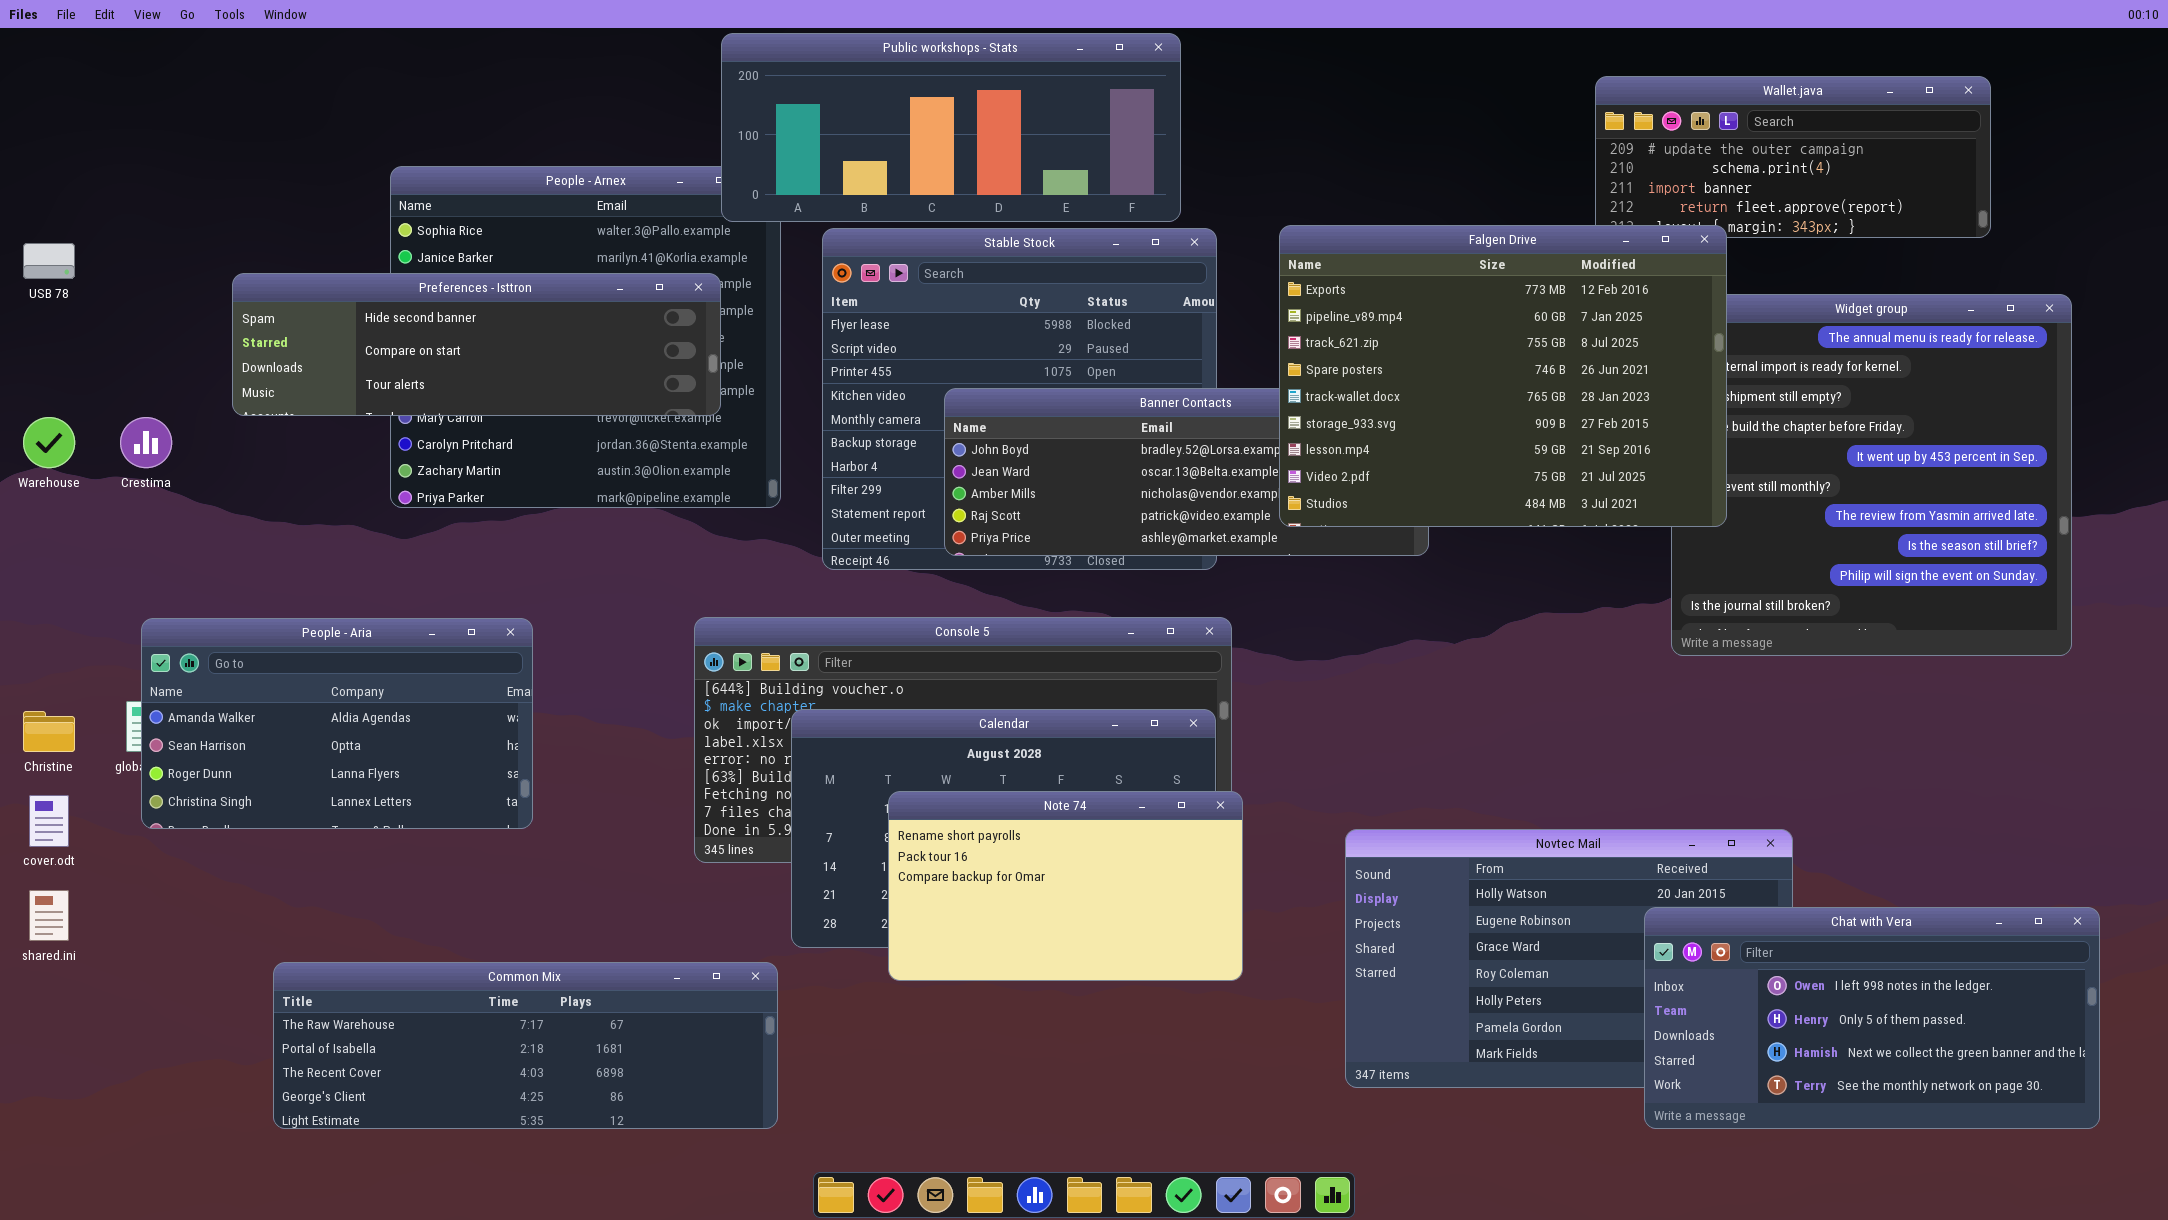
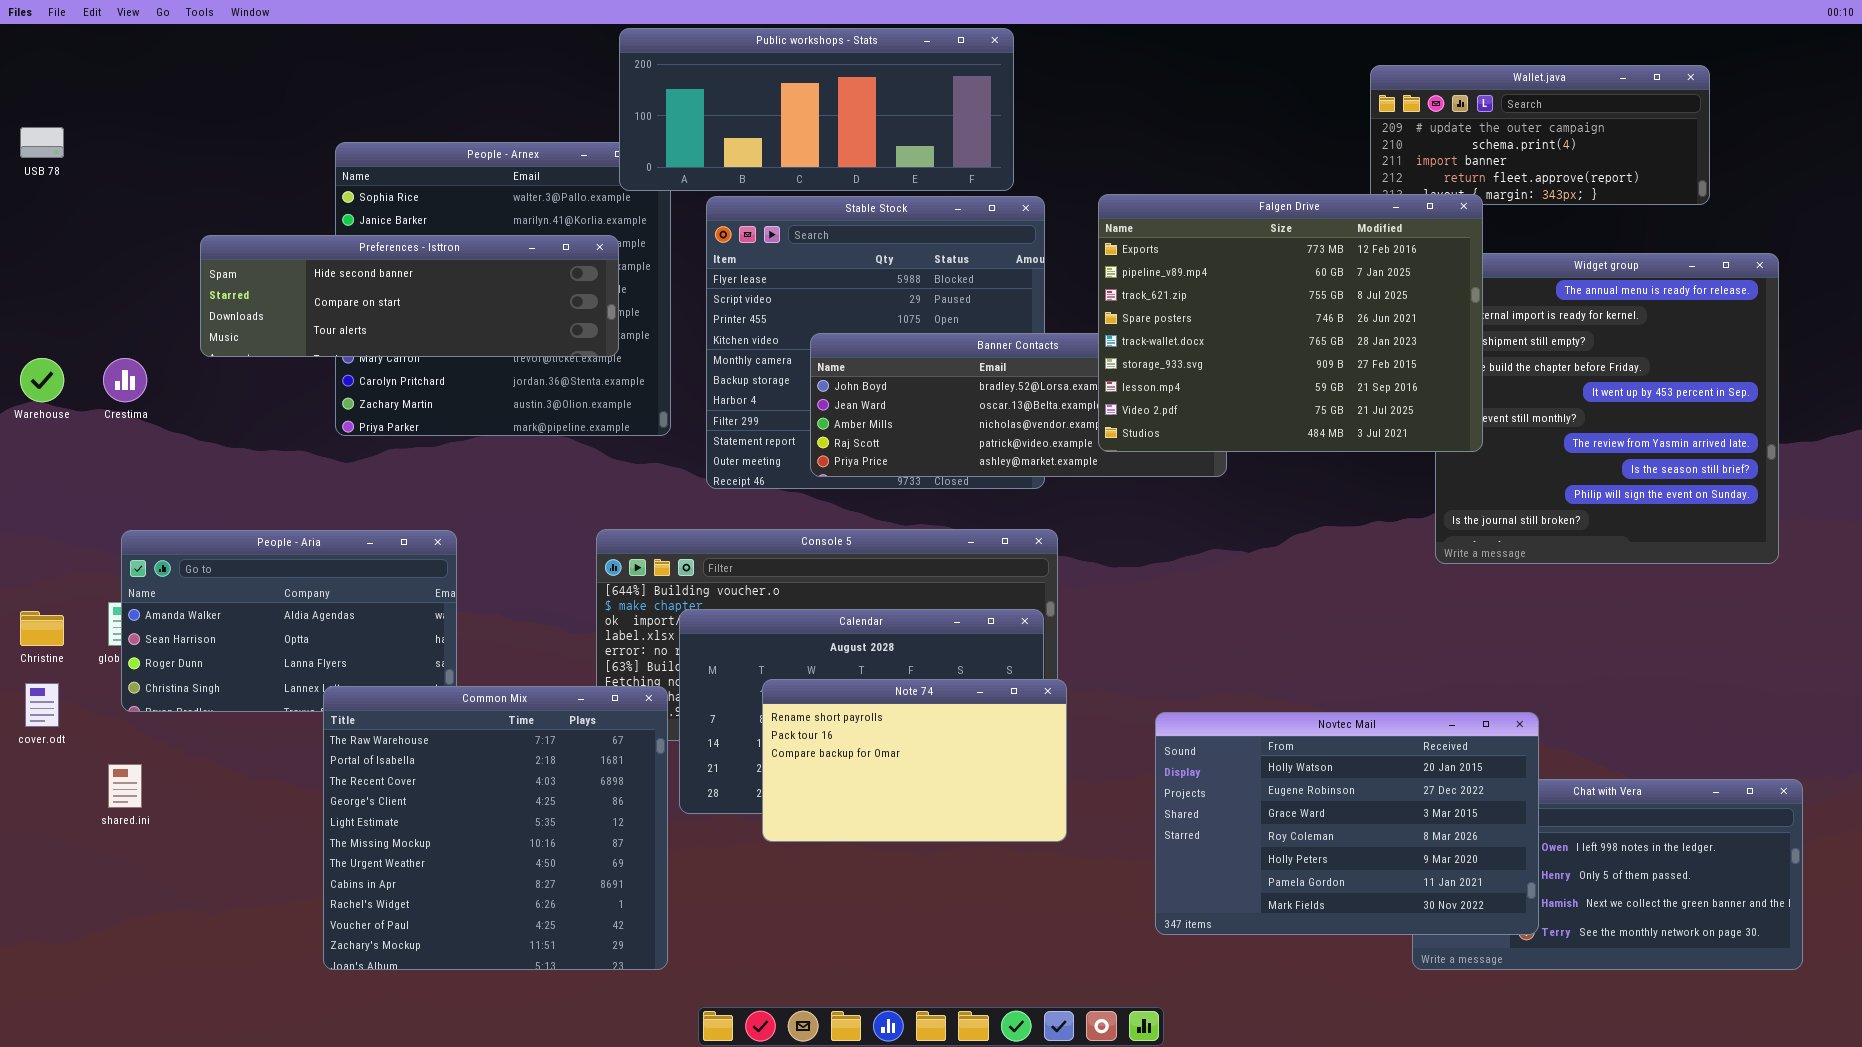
USB 78: [23,243,75,279] -> [20,127,64,158], moved
Novtec Mail: [1345,829,1793,1088] -> [1155,712,1539,935], raised
shared.ini: [29,890,69,941] -> [108,764,142,808], moved
Common Mix: [273,962,778,1129] -> [323,686,668,970], resized

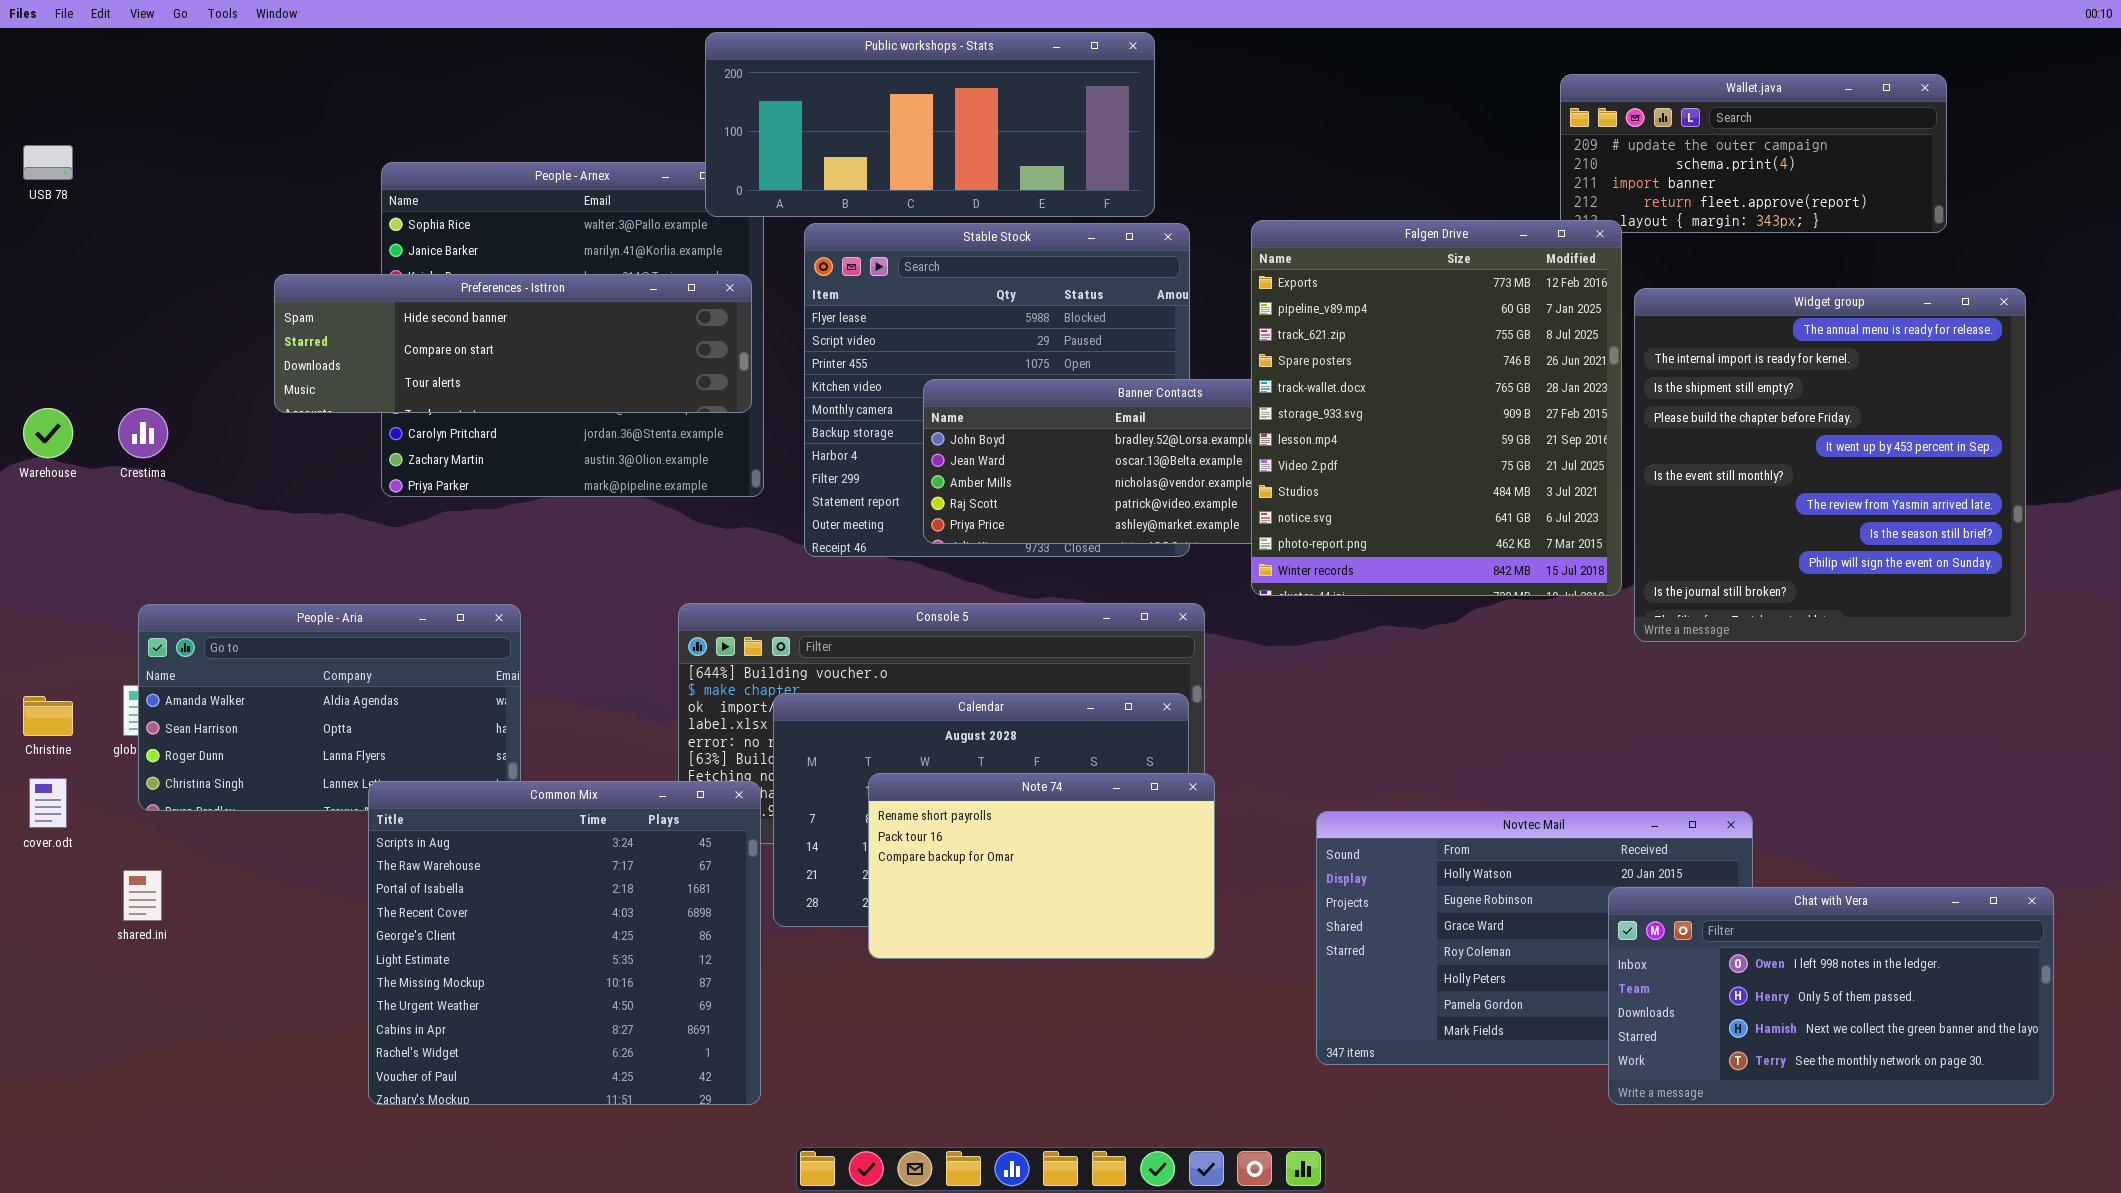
Falgen Drive: [1098,194,1483,452] -> [1251,220,1622,596], resized
Preferences - Isttron: [200,235,619,357] -> [274,274,752,413], moved
Common Mix: [323,686,668,970] -> [368,781,761,1105], scrolled up 1 row
Chat with Vera: [1412,779,1803,970] -> [1608,887,2054,1105], raised

